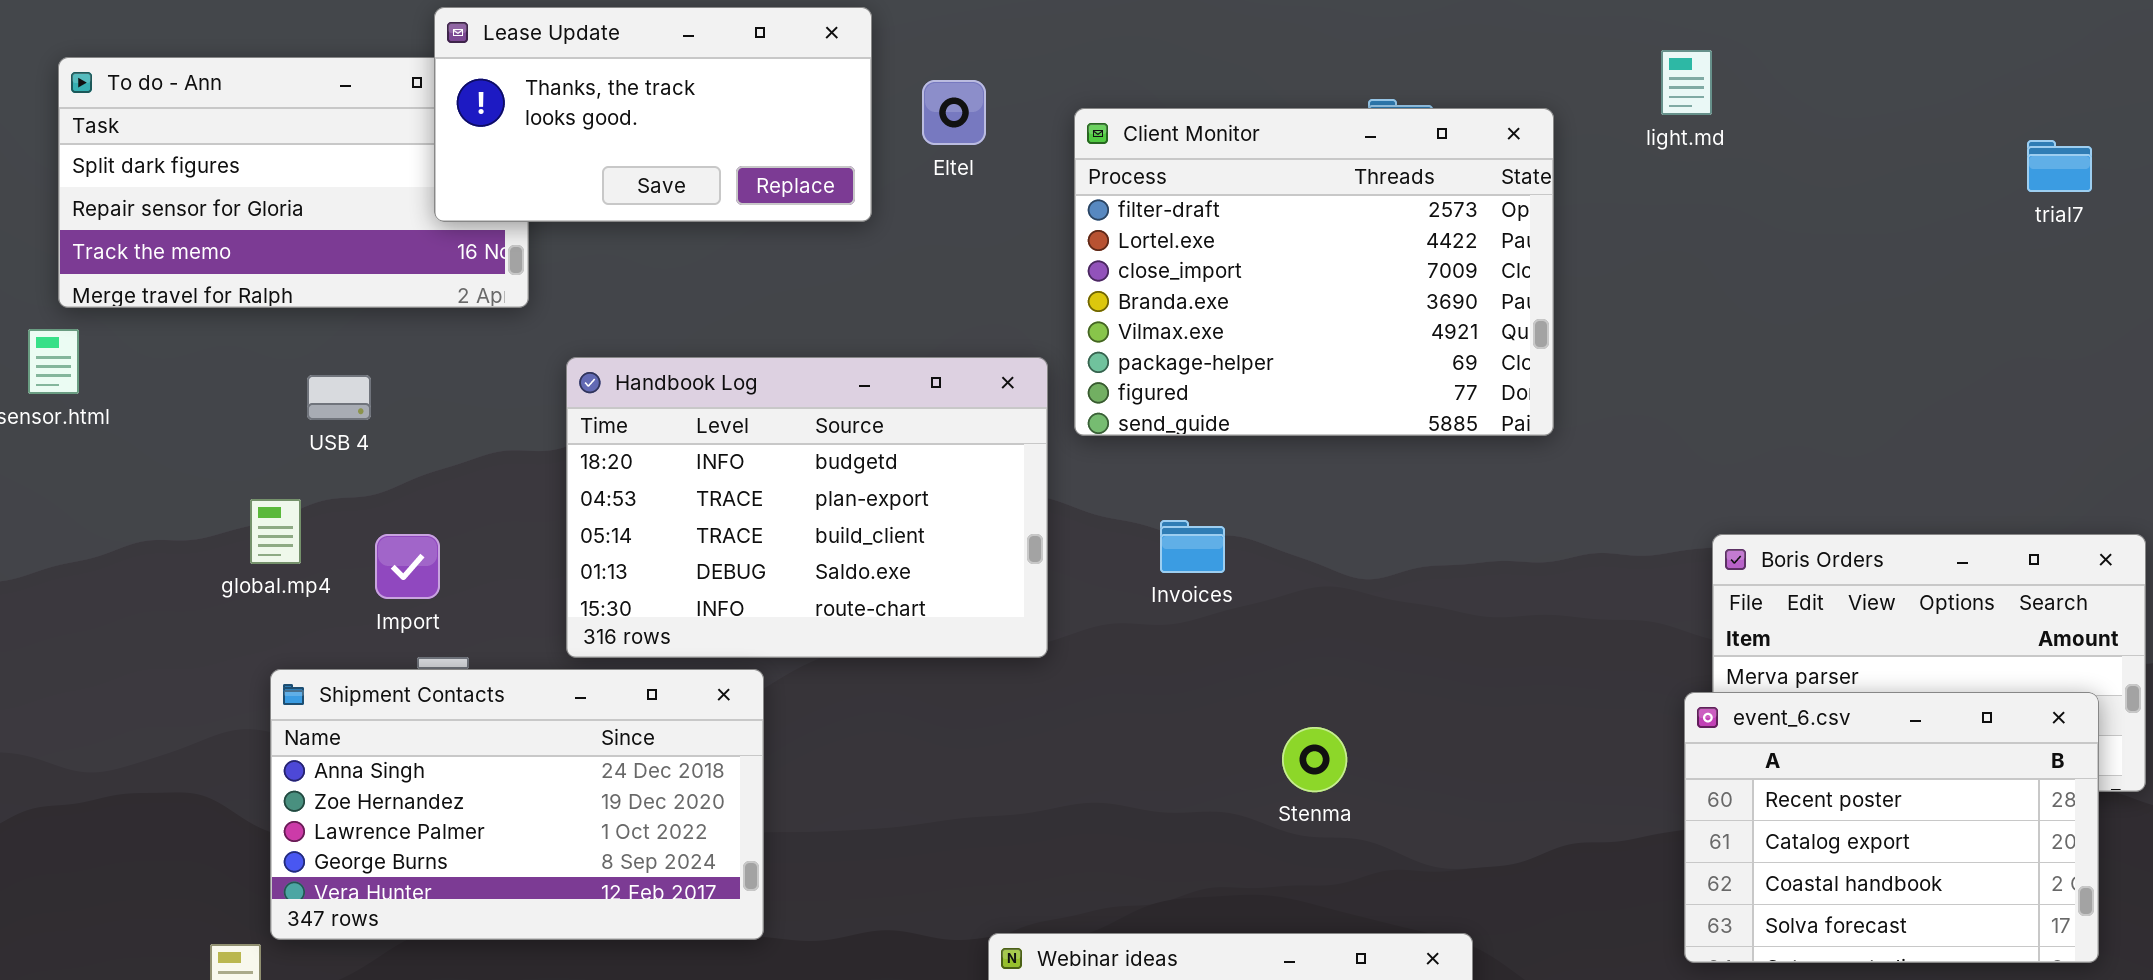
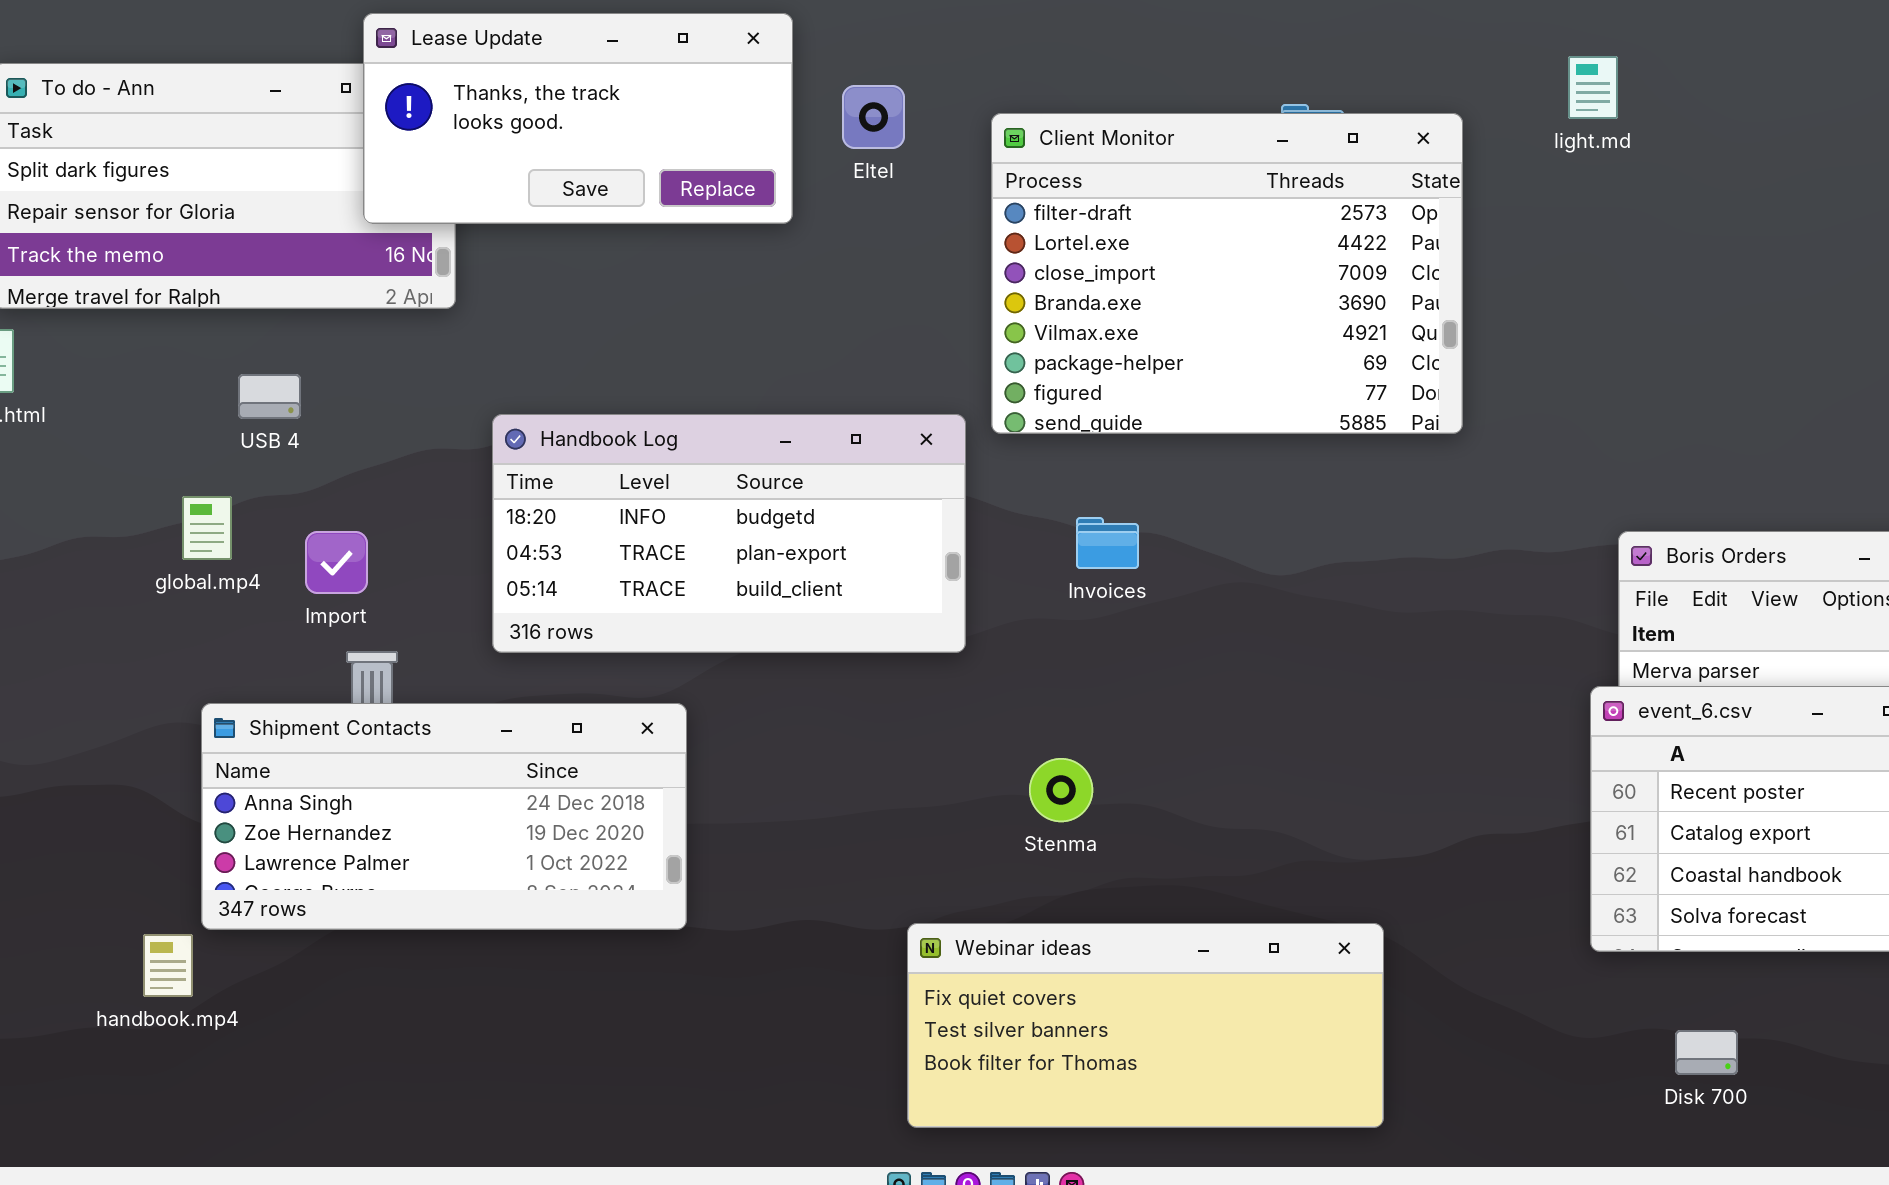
Handbook Log: [566,357,1048,658] -> [492,414,966,653], resized
Shipment Contacts: [270,669,764,940] -> [201,703,687,930], resized
Stenma: [1282,727,1347,792] -> [1029,758,1093,822], moved

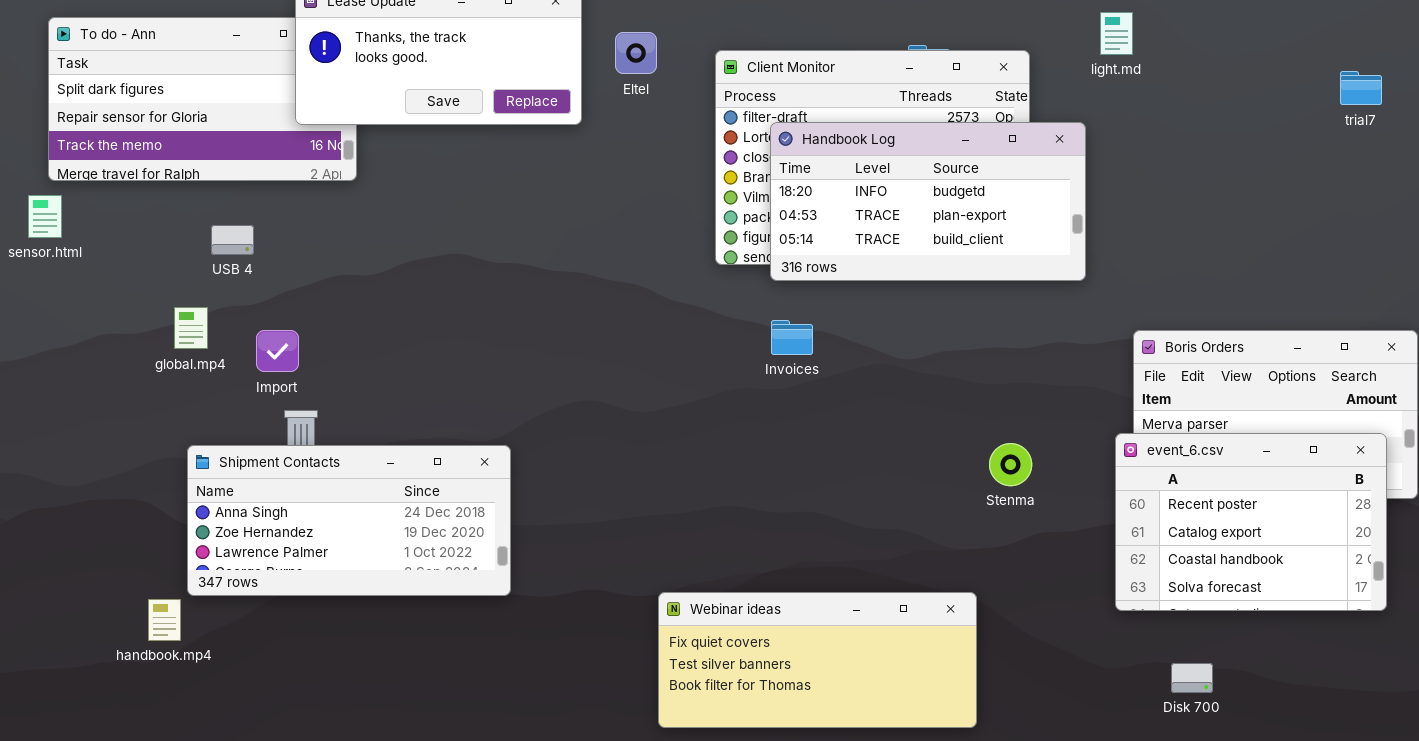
Handbook Log: [492,414,966,653] -> [770,122,1086,281], moved
Stenma: [1029,758,1093,822] -> [989,443,1032,486], moved

